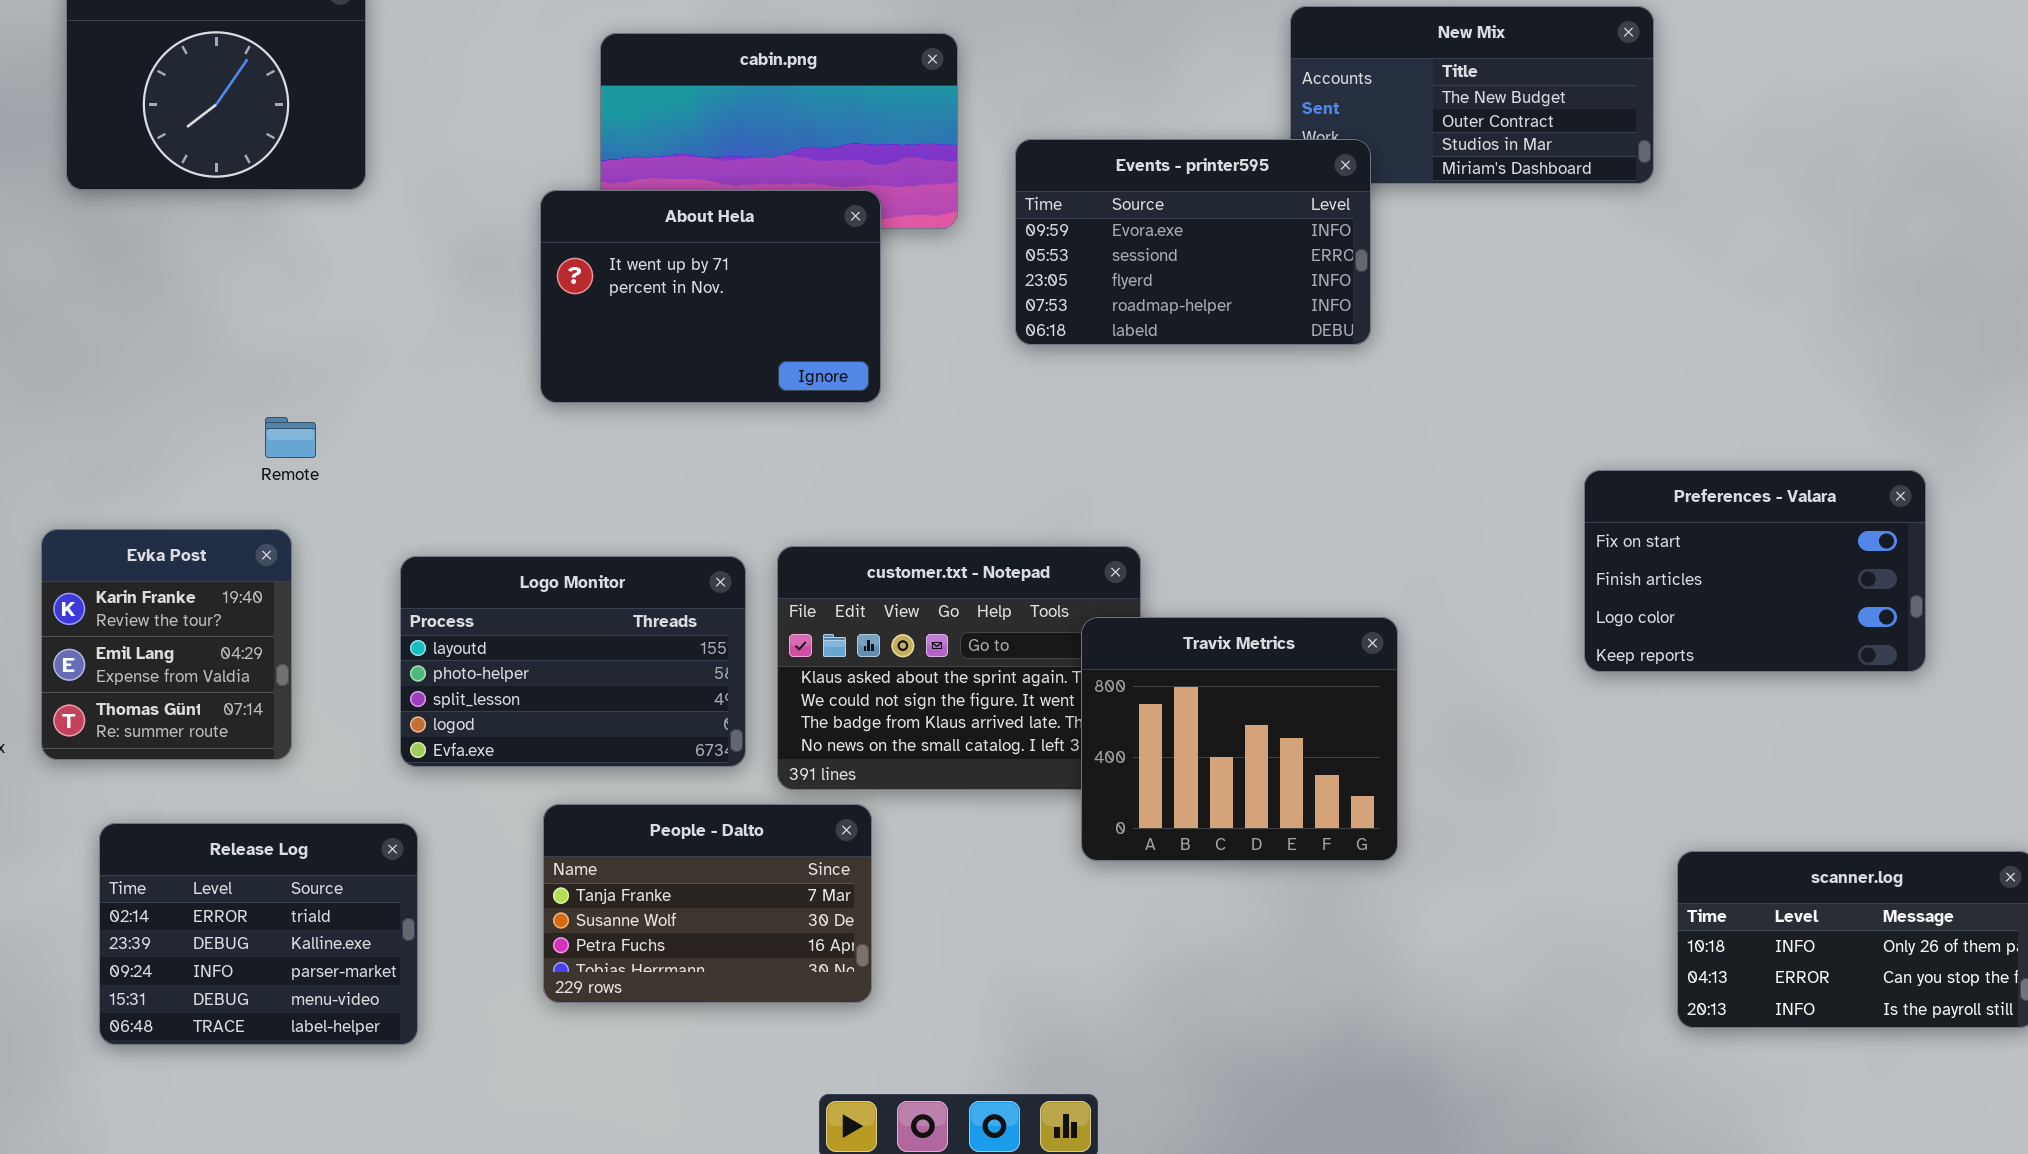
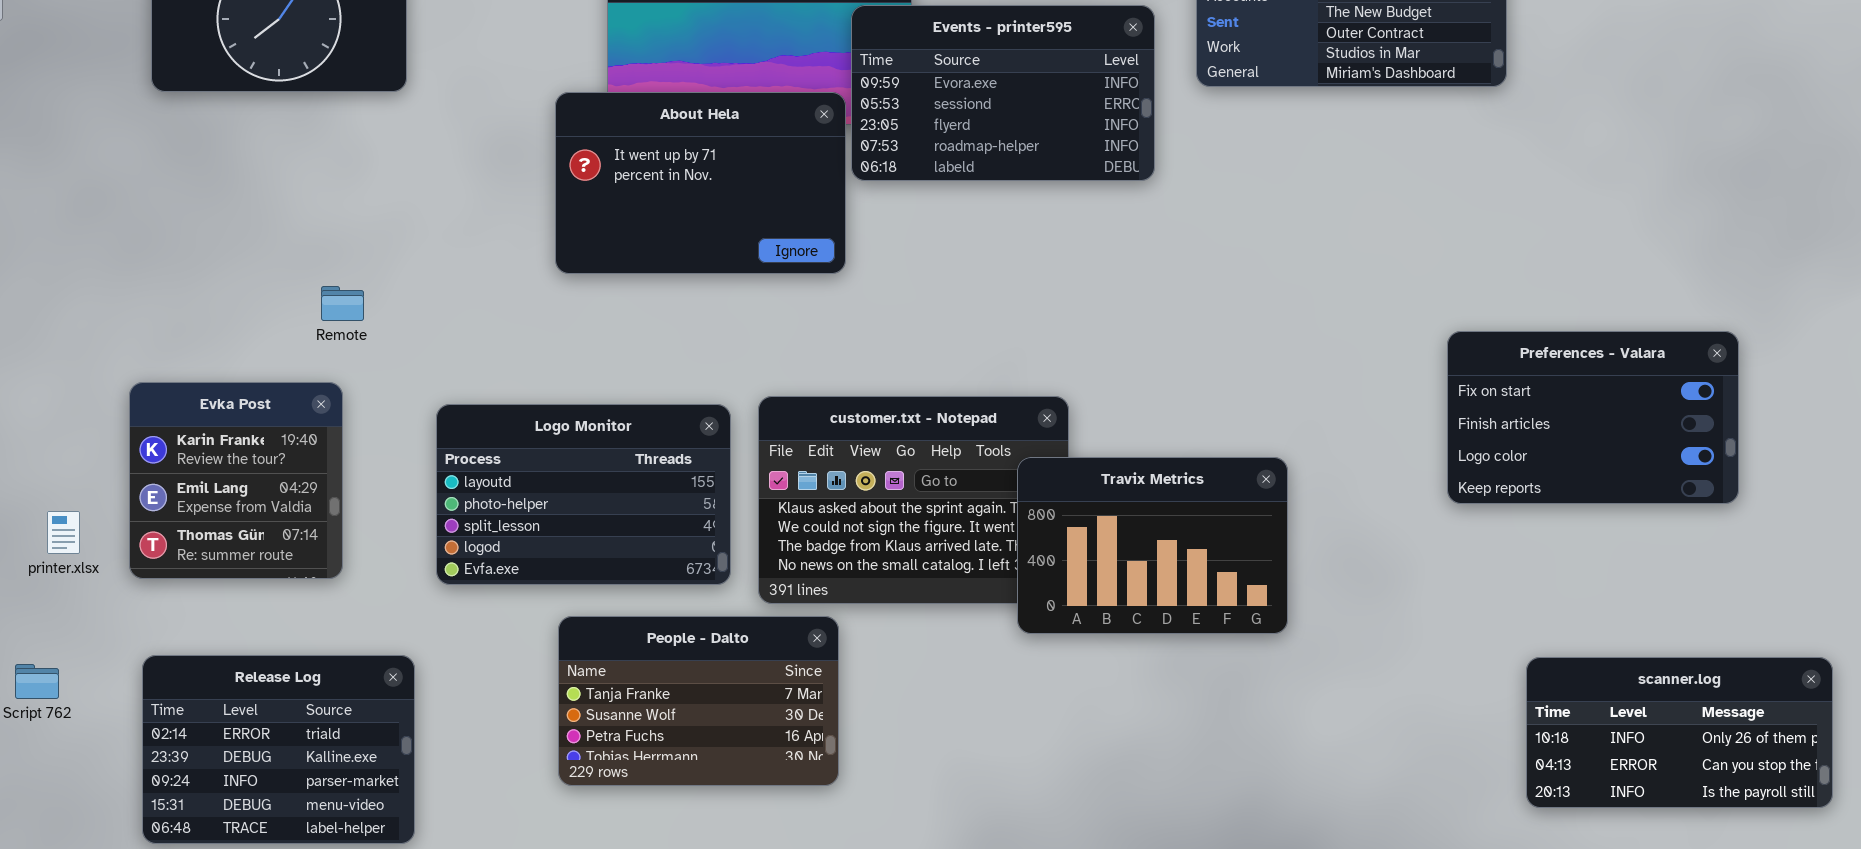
Events - printer595: [1015,139,1371,345] -> [851,5,1155,181], moved
Travix Metrics: [1081,617,1398,861] -> [1017,457,1288,634], resized
Release Log: [99,823,418,1045] -> [142,655,415,844], moved

